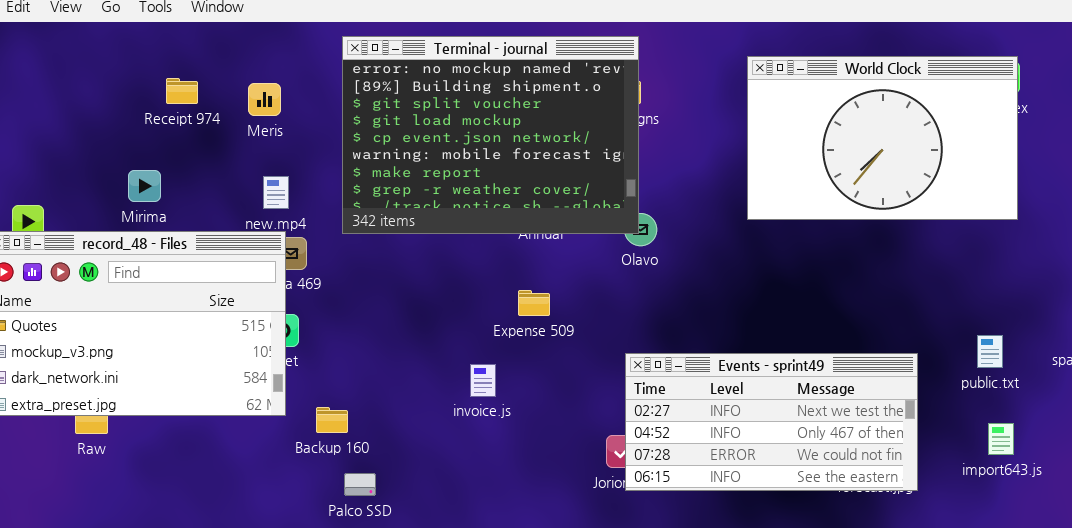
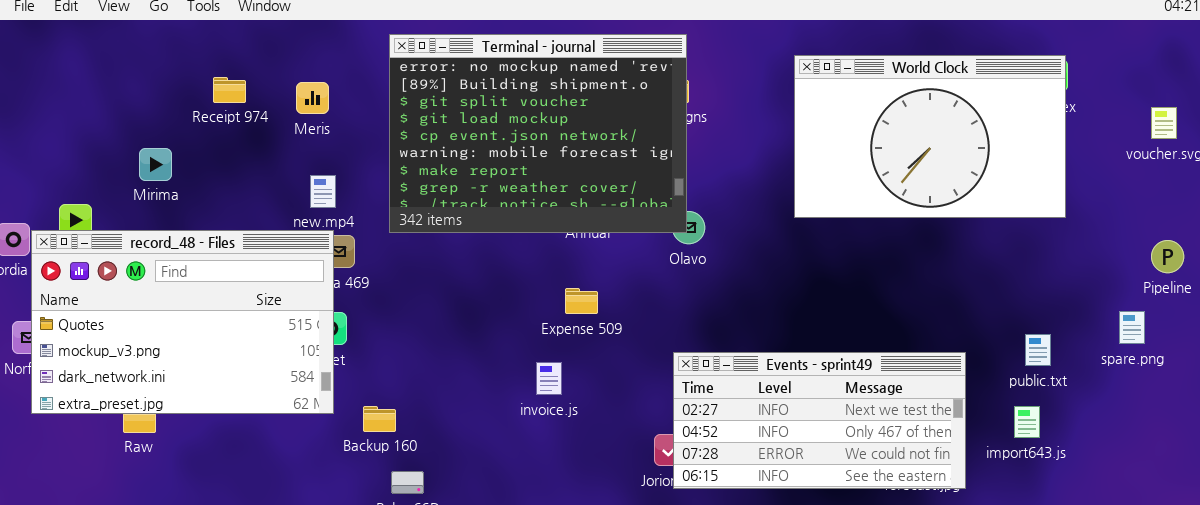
Mirima: [128,170,161,202] -> [139,148,172,181], moved
invoice.js: [470,364,496,397] -> [536,362,562,395], moved
import643.js: [988,423,1014,455] -> [1014,406,1040,438], moved

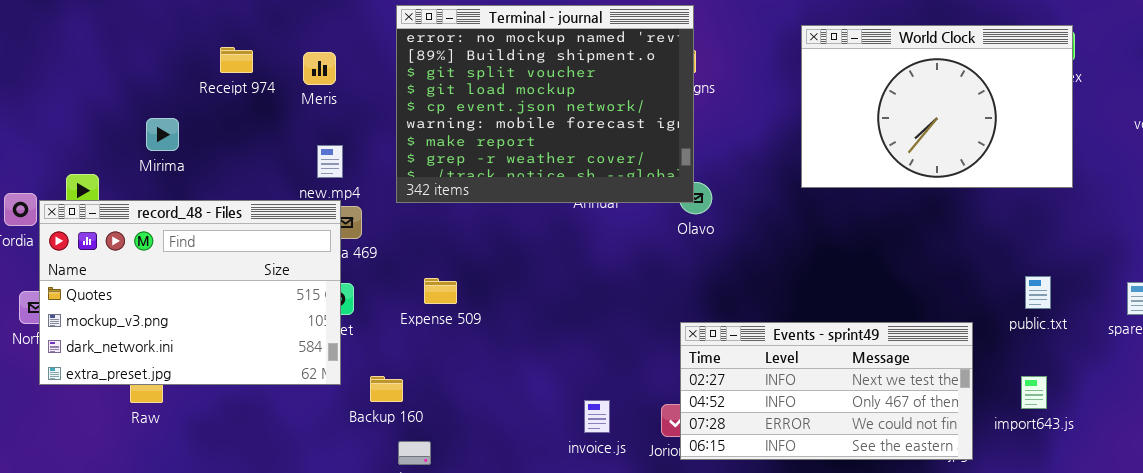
Expense 509: [565,288,598,314] -> [424,278,457,304], moved
public.txt: [1025,334,1051,366] -> [1025,276,1051,309], moved
invoice.js: [536,362,562,395] -> [584,400,610,433], moved

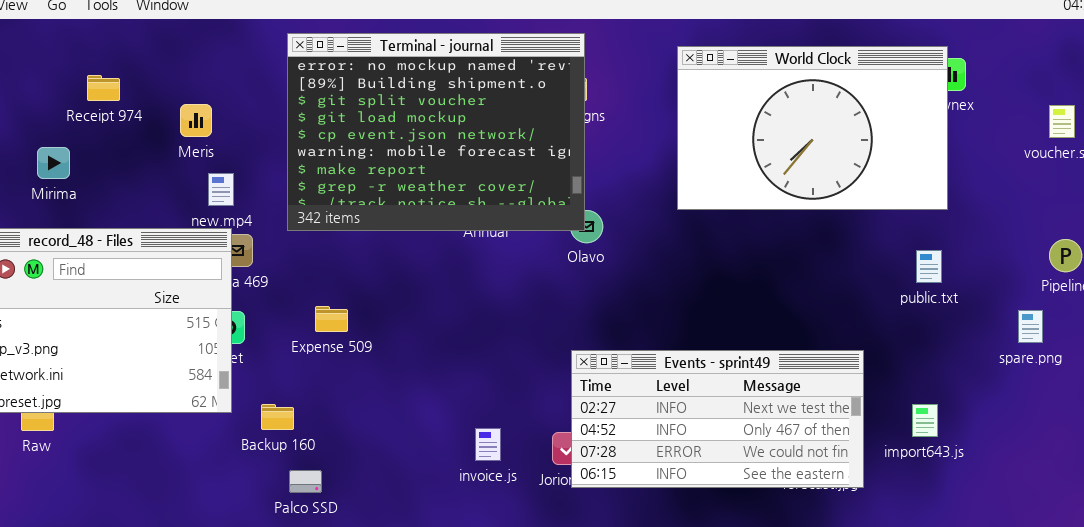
World Clock: [801,25,1073,188] -> [677,46,948,210], moved
Receipt 974: [220,47,253,73] -> [87,75,120,101], moved
Meris: [303,52,336,85] -> [180,104,212,137], moved
public.txt: [1025,276,1051,309] -> [916,250,942,283], moved

